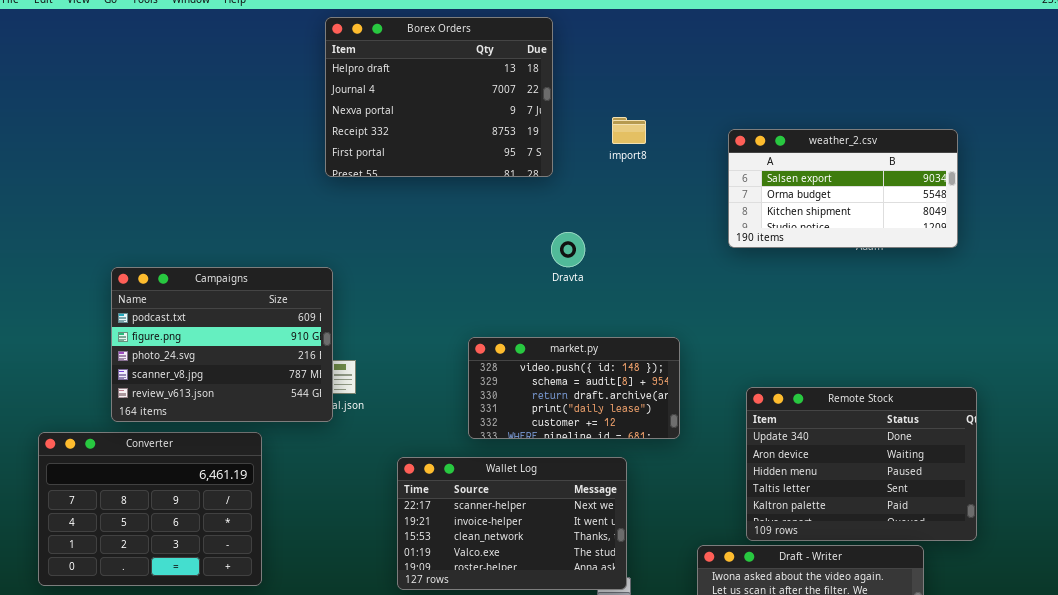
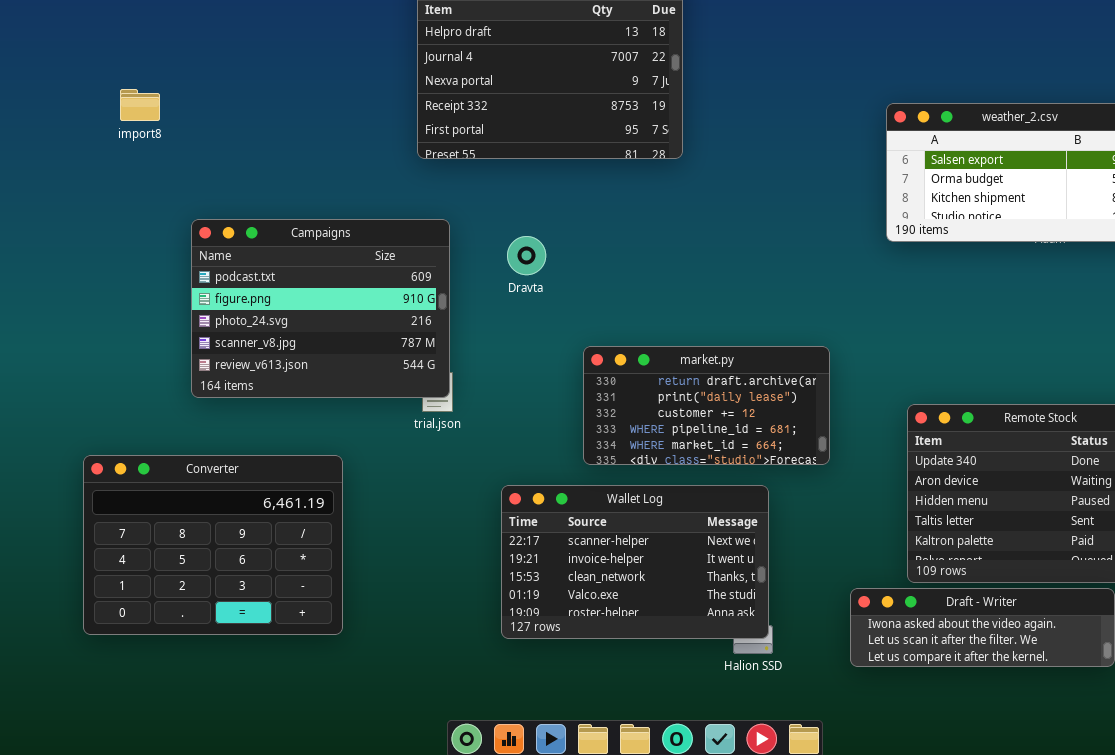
import8: [612,117,646,144] -> [120,89,160,121], moved
Dravta: [551,232,585,267] -> [507,236,546,275], moved
Campaigns: [111,267,333,422] -> [191,219,450,398], moved
market.py: [468,337,680,439] -> [583,346,830,465], scrolled down 2 rows

